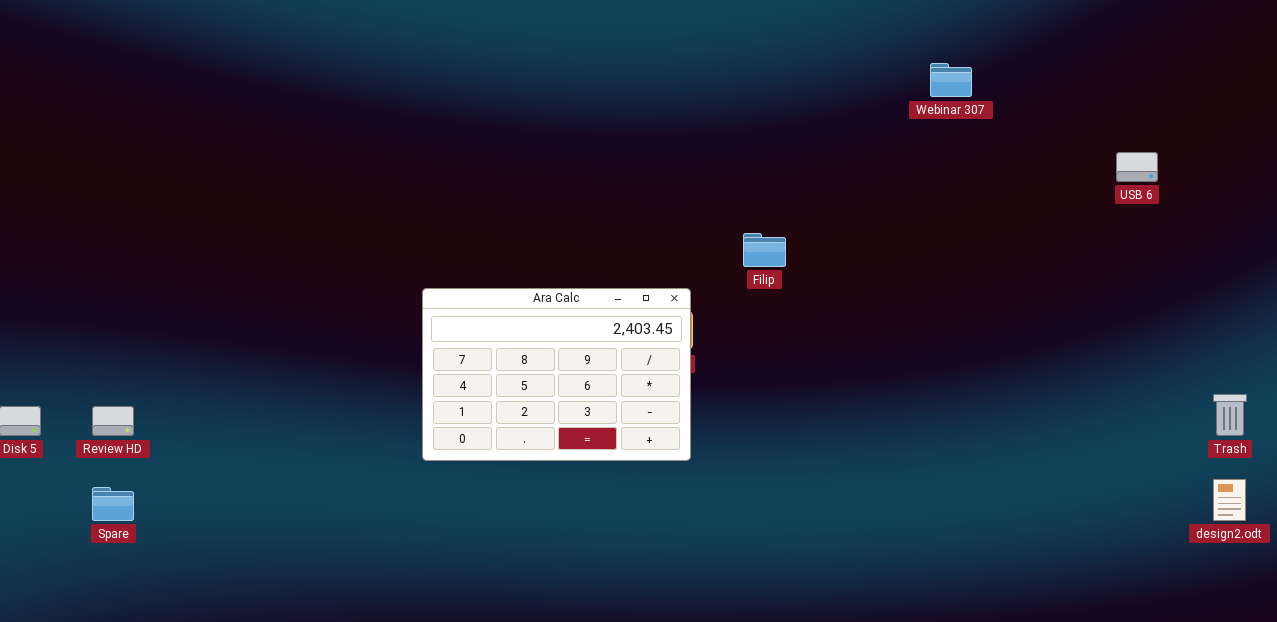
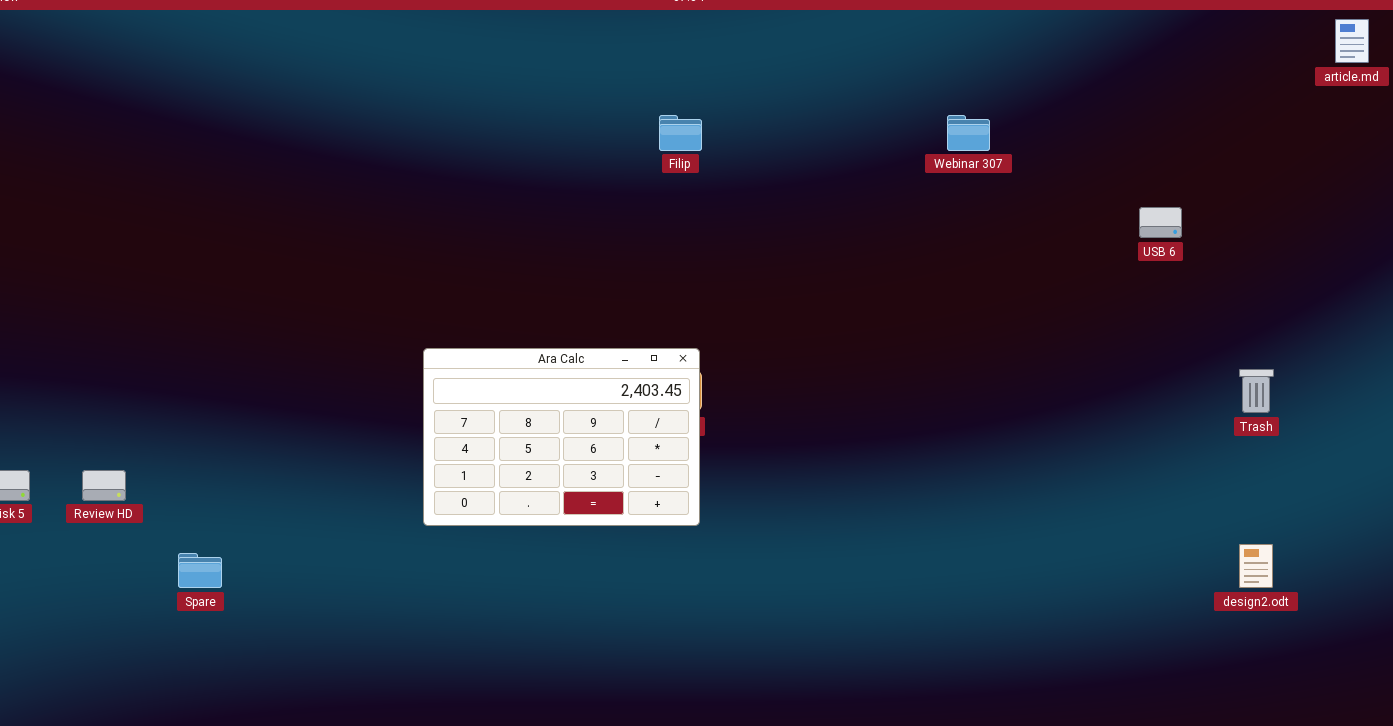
Filip: [743,233,786,267] -> [659,115,702,151], moved
Trash: [1213,394,1247,436] -> [1239,369,1274,413], moved
Spare: [92,487,134,521] -> [178,553,222,588], moved

